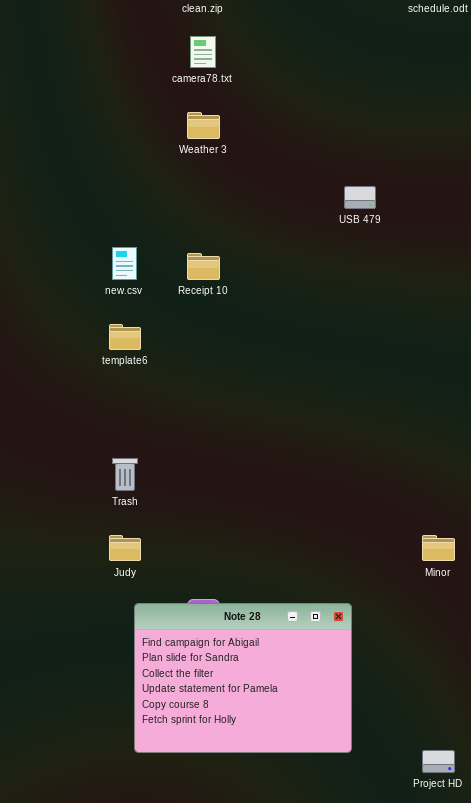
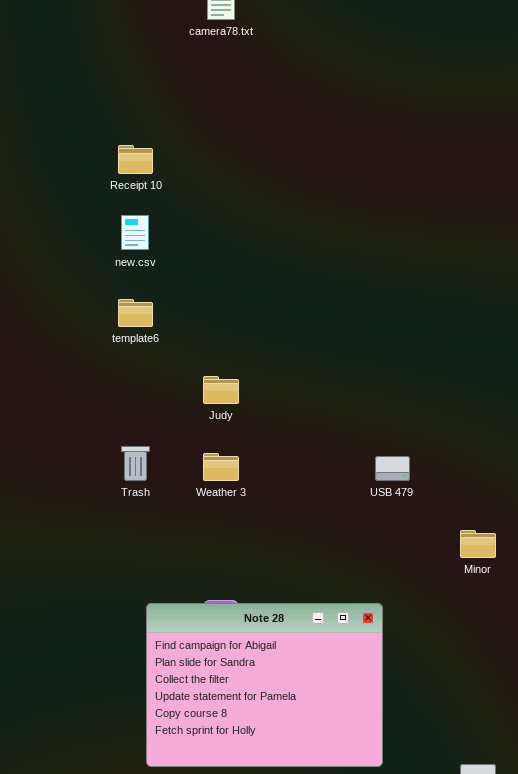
Weather 3: [187,112,220,139] -> [203,453,239,481], moved
USB 479: [344,186,376,209] -> [375,456,410,481], moved
Receipt 10: [187,253,220,280] -> [118,145,153,174], moved
Judy: [109,535,141,561] -> [203,376,239,404], moved

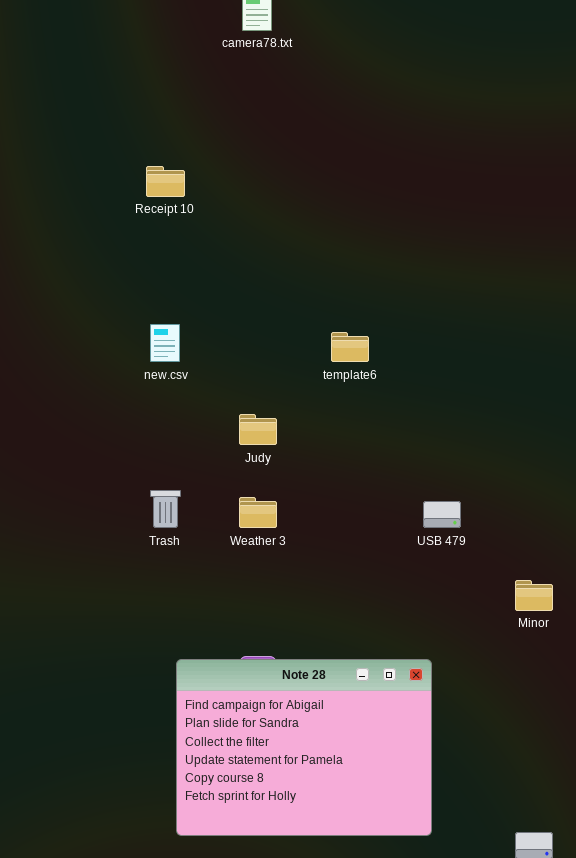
new.csv: [121,215,149,250] -> [150,324,180,362], moved
template6: [118,299,153,327] -> [331,332,369,362], moved

